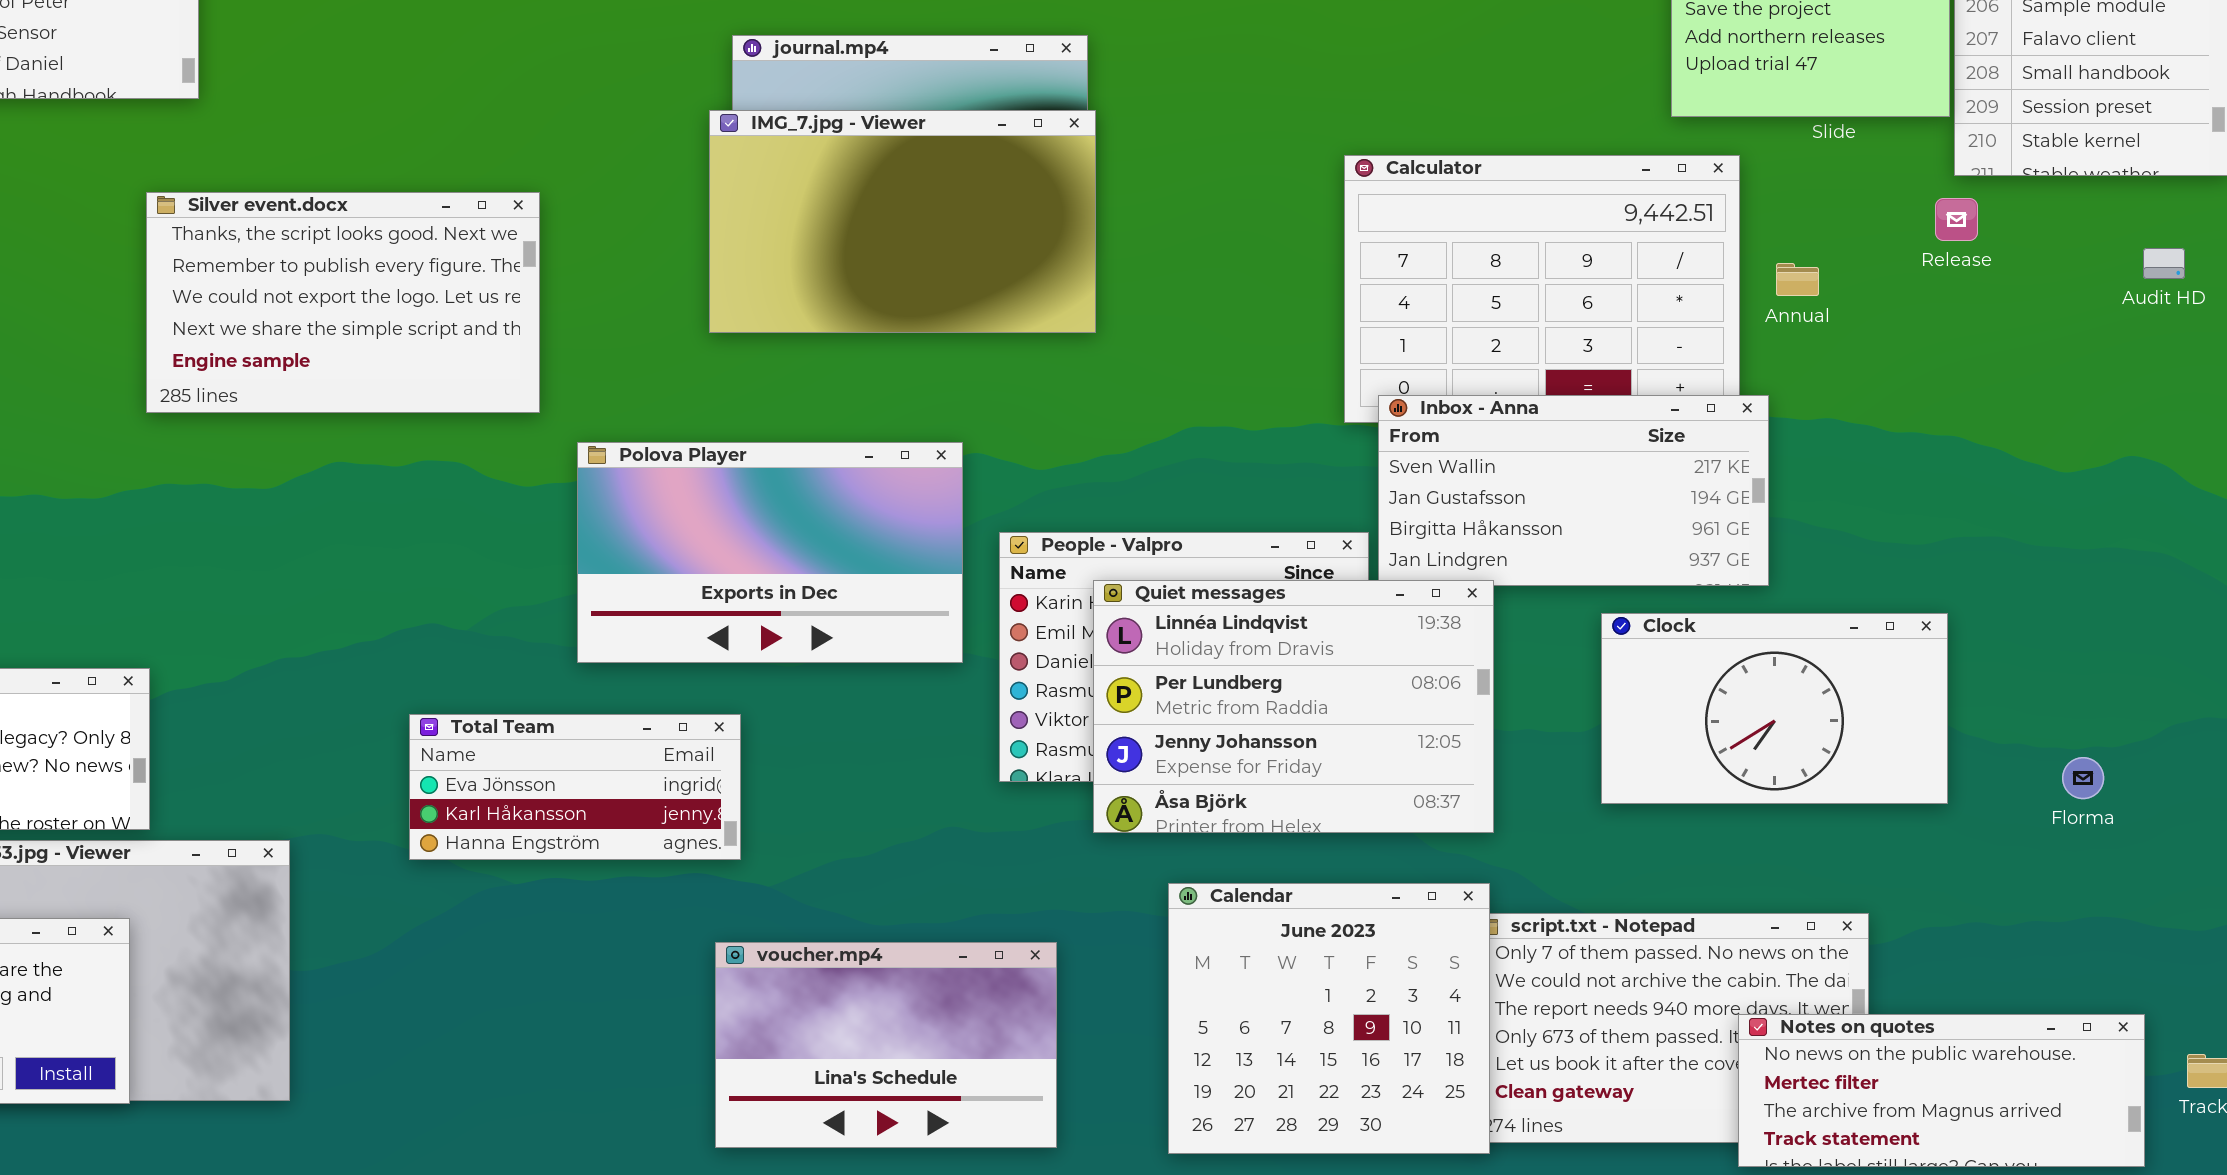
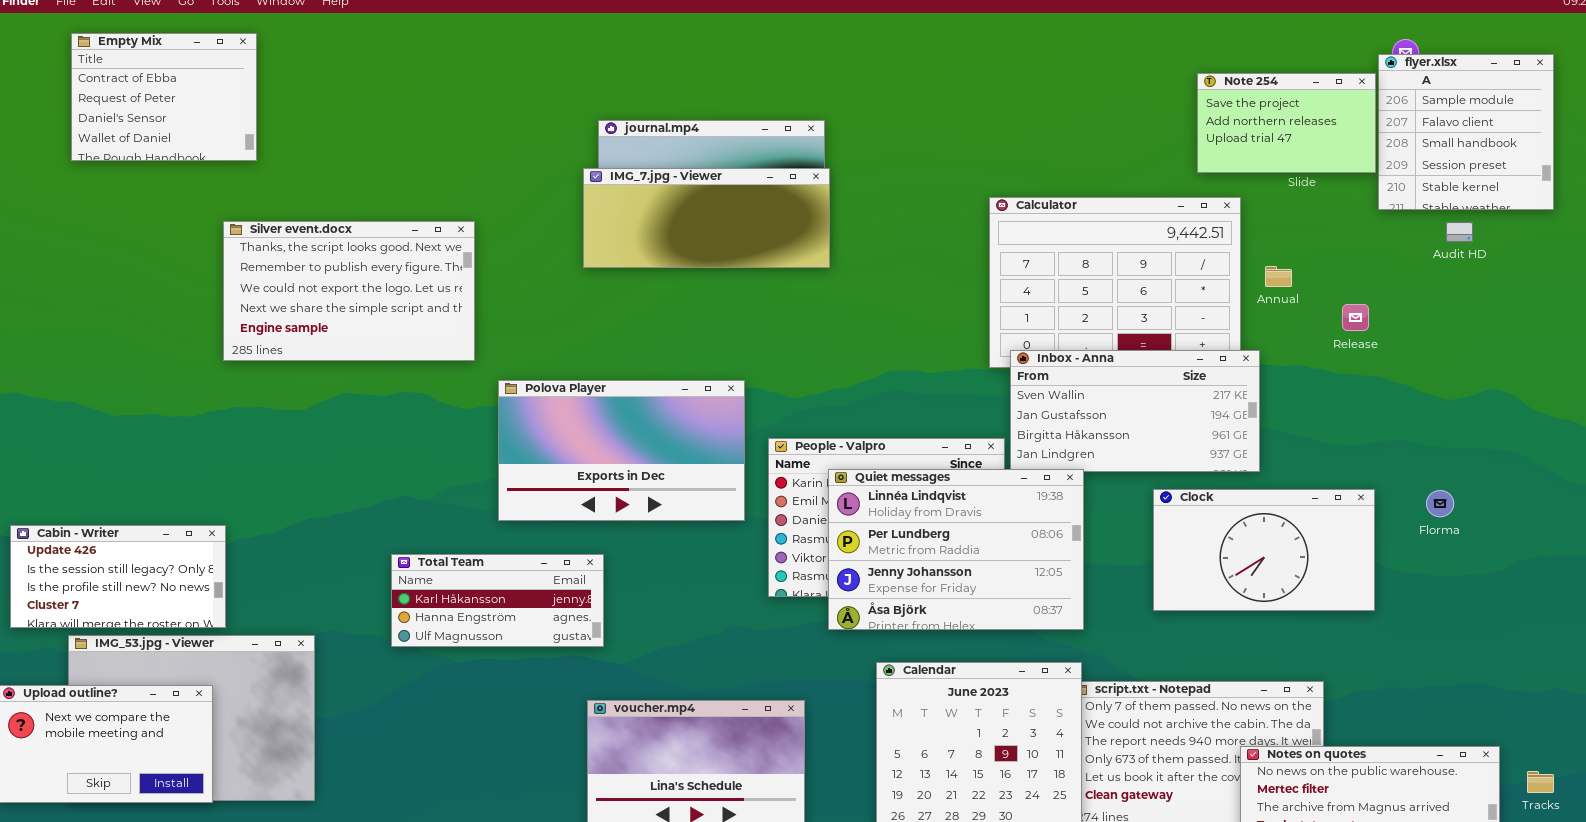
IMG_7.jpg - Viewer: [709,110,1096,333] -> [583,168,830,268], resized
Release: [1935,198,1978,241] -> [1342,304,1369,331], moved
Audit HD: [2143,248,2185,279] -> [1446,222,1473,242], moved
Total Team: [409,714,741,860] -> [391,554,604,647], scrolled down 1 row
Florma: [2062,757,2104,799] -> [1426,490,1454,517], moved

